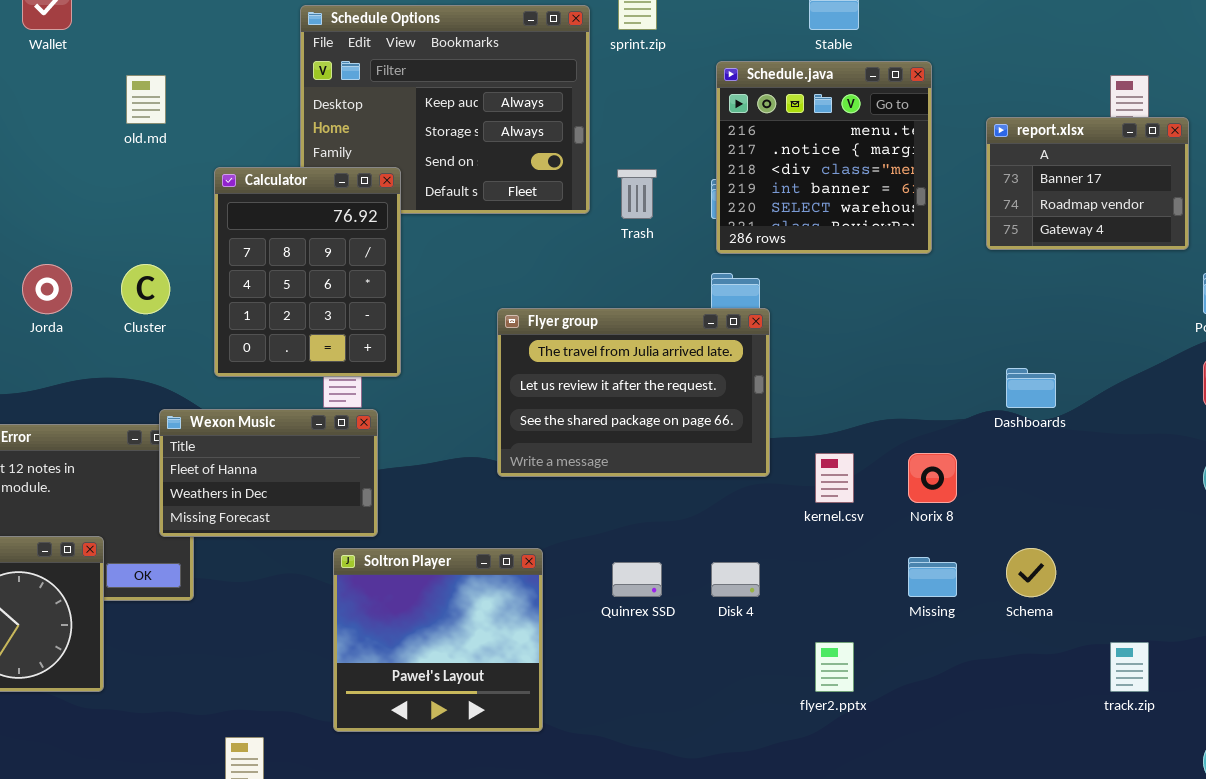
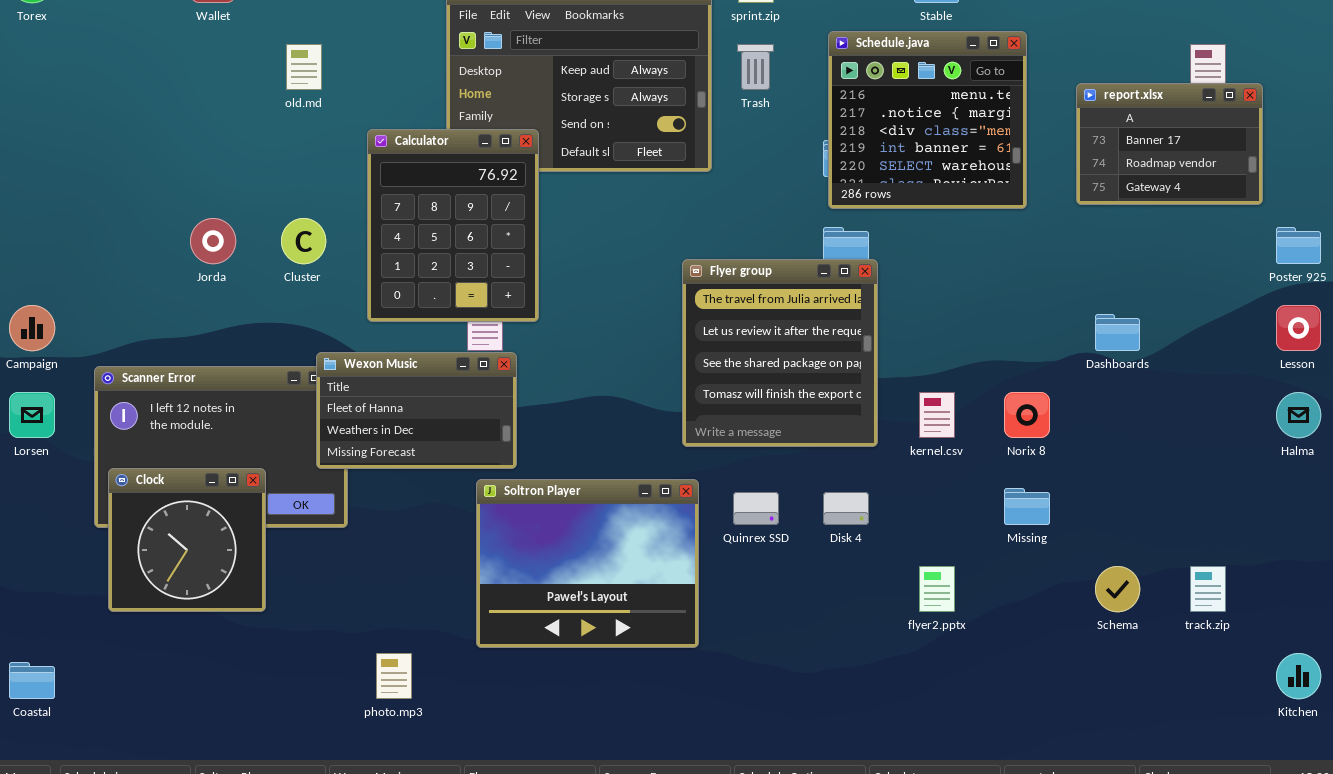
Trash: [617,169,657,219] -> [737,44,774,90], moved
Flyer group: [497,308,770,477] -> [682,259,878,447], resized
Soltron Player: [333,548,543,732] -> [476,479,699,648], resized
Schema: [1006,548,1056,597] -> [1095,566,1140,612], moved

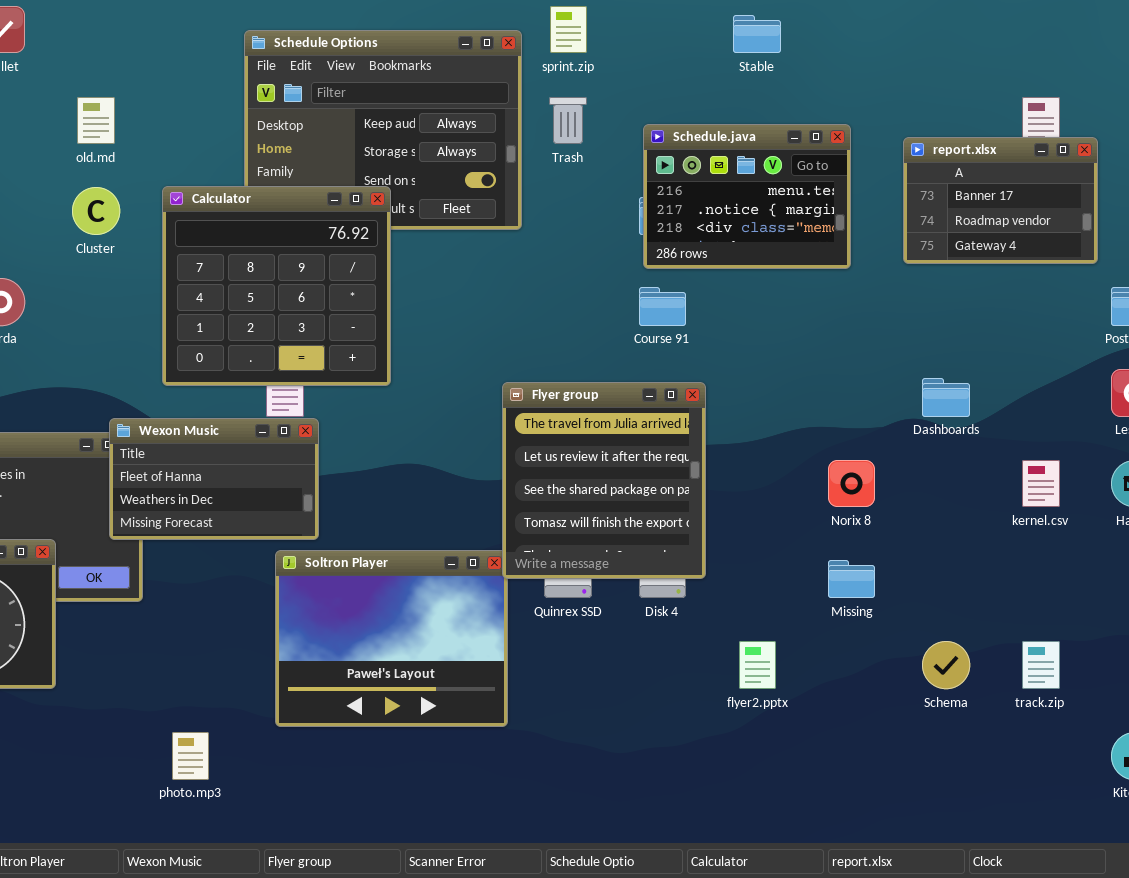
Schedule.java: [828,31,1027,209] -> [643,124,851,269], resized
Calculator: [367,129,539,322] -> [162,186,391,386], resized
Cluster: [281,218,326,264] -> [72,187,120,235], moved
Flyer group: [682,259,878,447] -> [502,382,706,579], moved
kernel.csv: [919,392,955,438] -> [1022,460,1060,507], moved

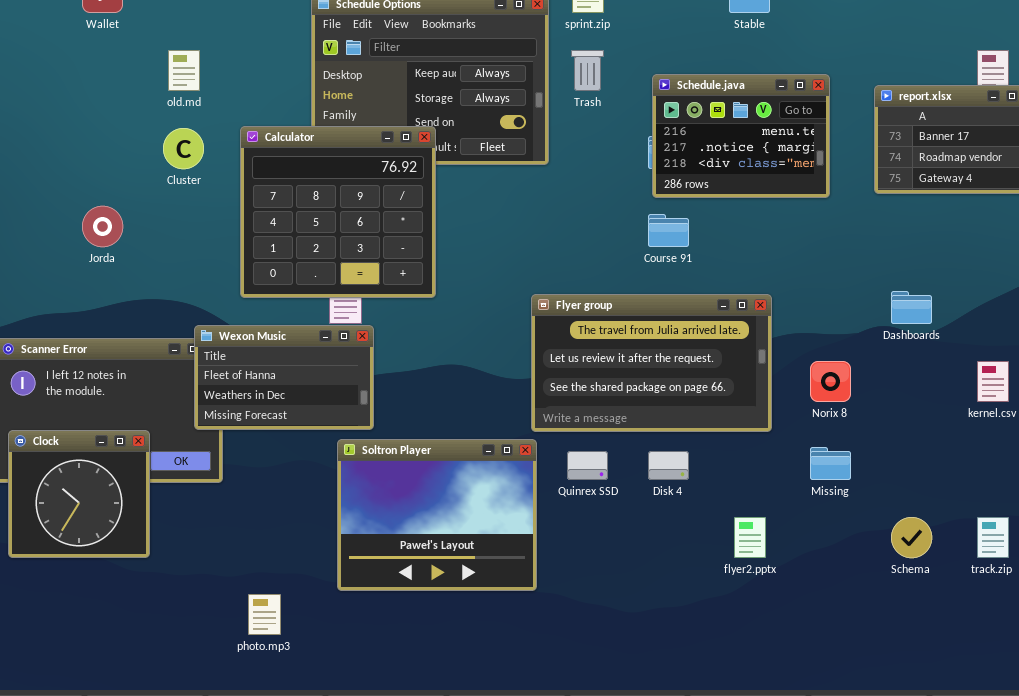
Flyer group: [502,382,706,579] -> [531,294,772,432], resized

